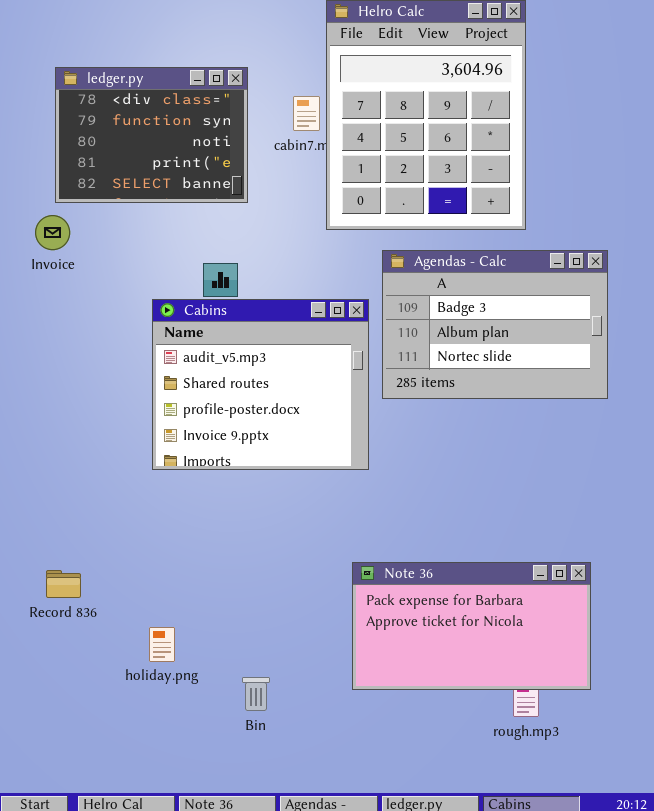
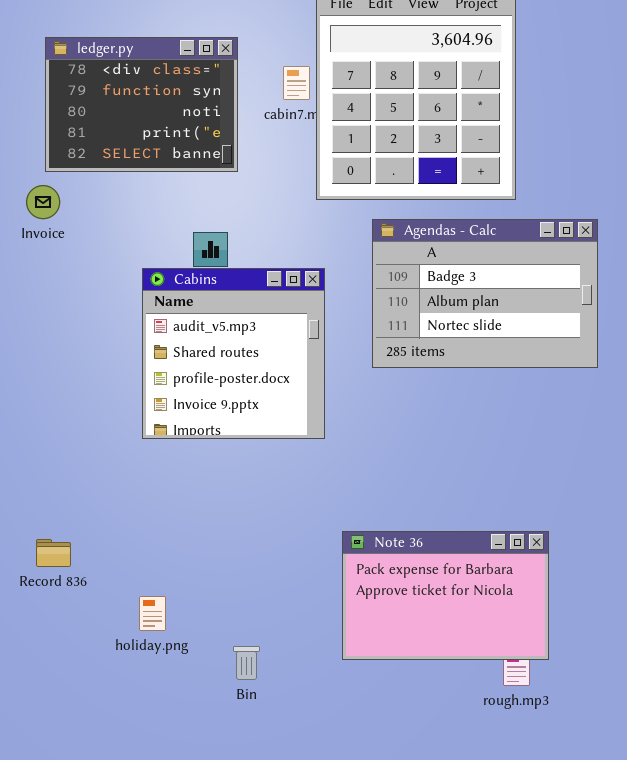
Cabins: [152,299,369,470] -> [142,268,325,439], resized
Note 36: [352,562,591,690] -> [342,531,549,660], resized

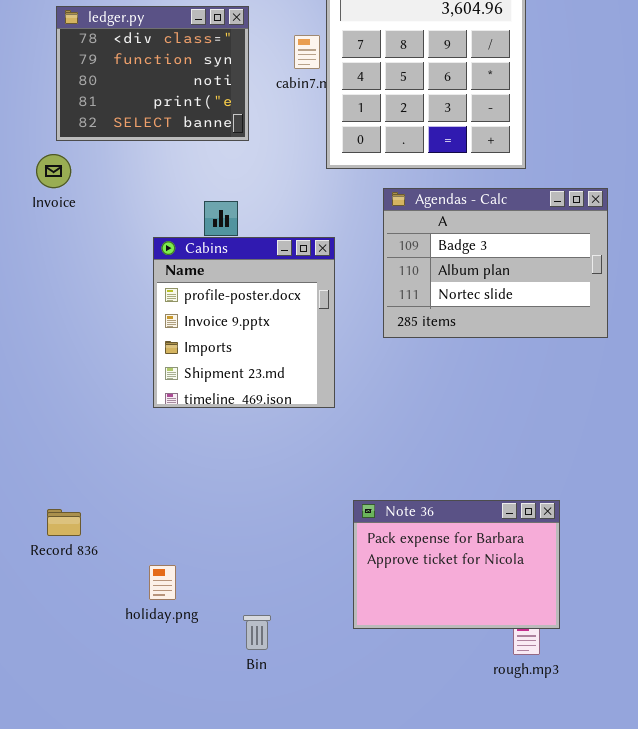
Cabins: [142,268,325,439] -> [153,237,335,408], scrolled down 2 rows

